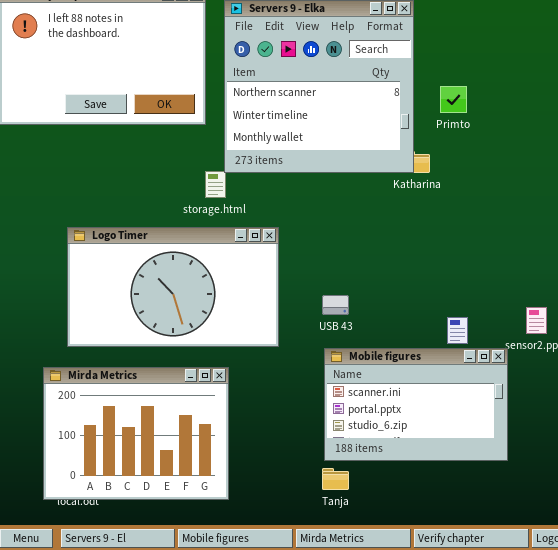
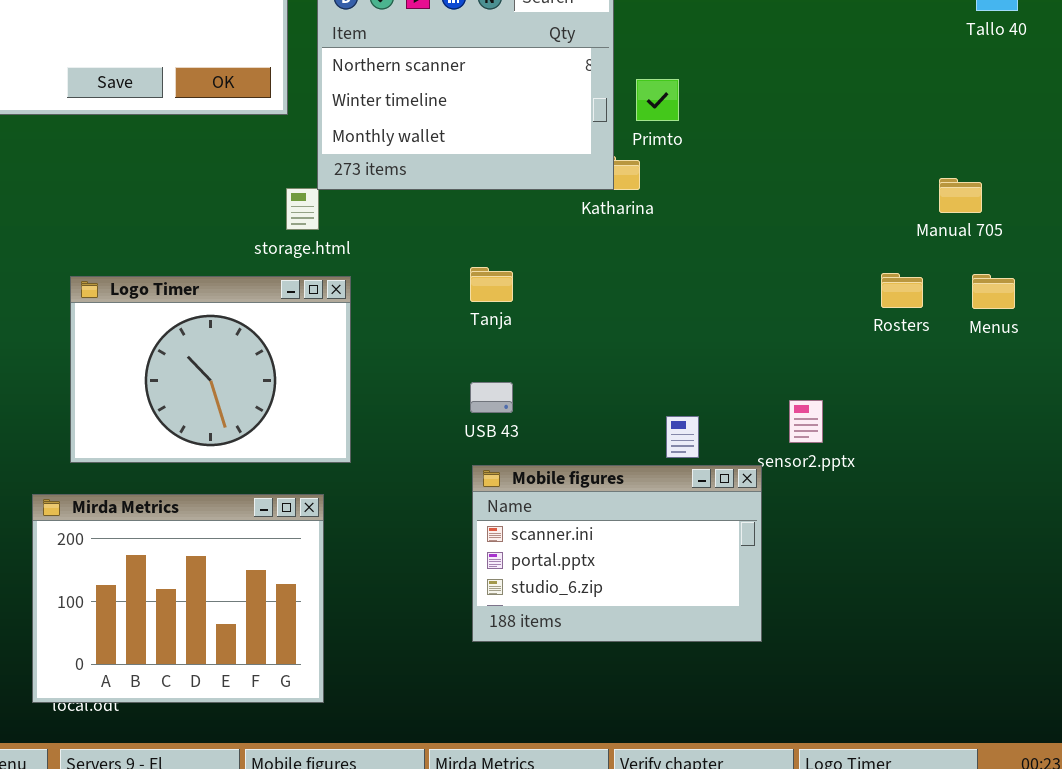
Primto: [440,86,467,113] -> [636,79,679,121], moved
Logo Timer: [67,227,279,347] -> [70,276,351,463], resized
Tanja: [322,468,349,490] -> [470,267,513,302], moved

